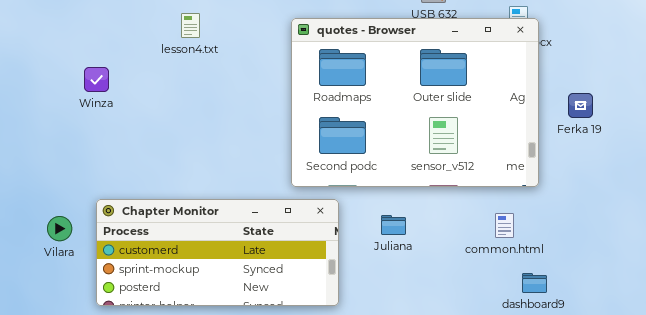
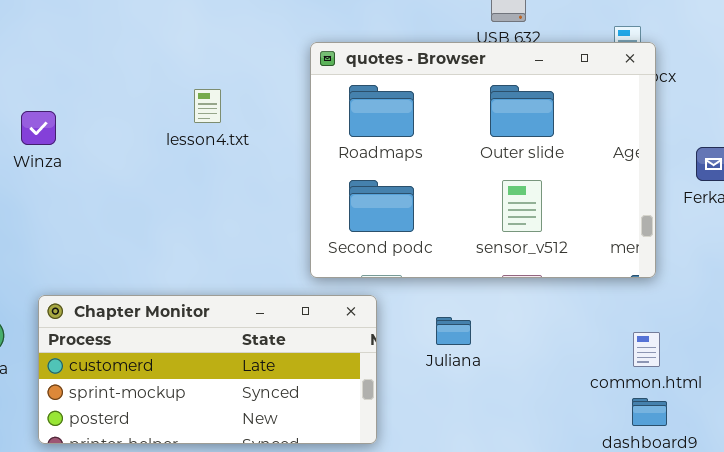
lesson4.txt: [181,13,200,38] -> [194,89,221,123], moved
common.html: [495,213,514,238] -> [633,332,660,367], moved

